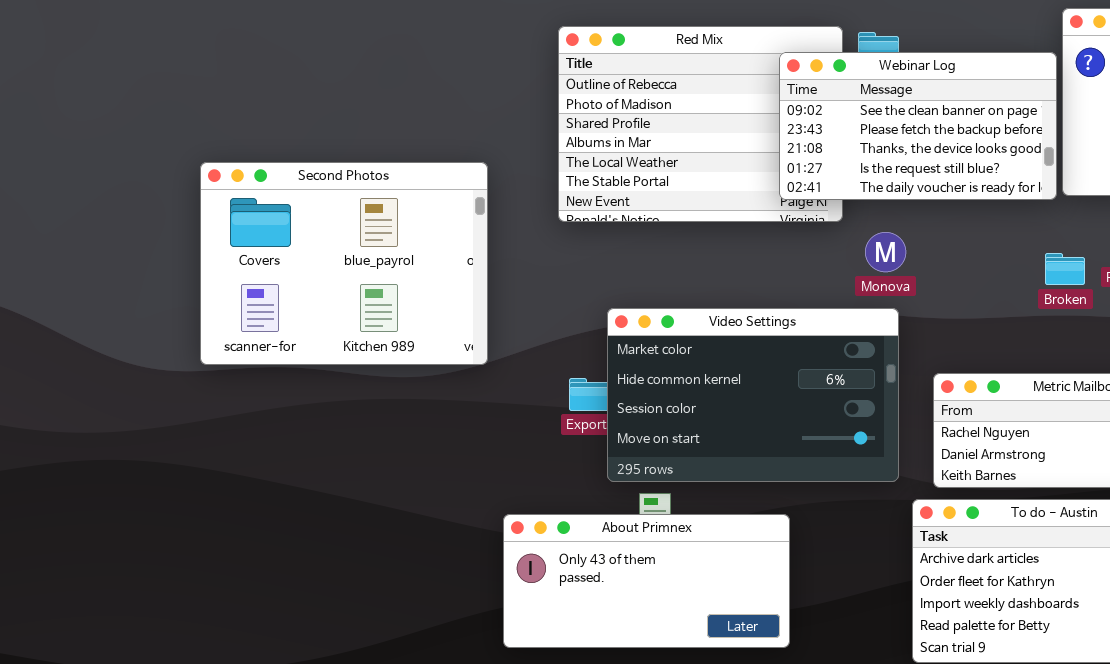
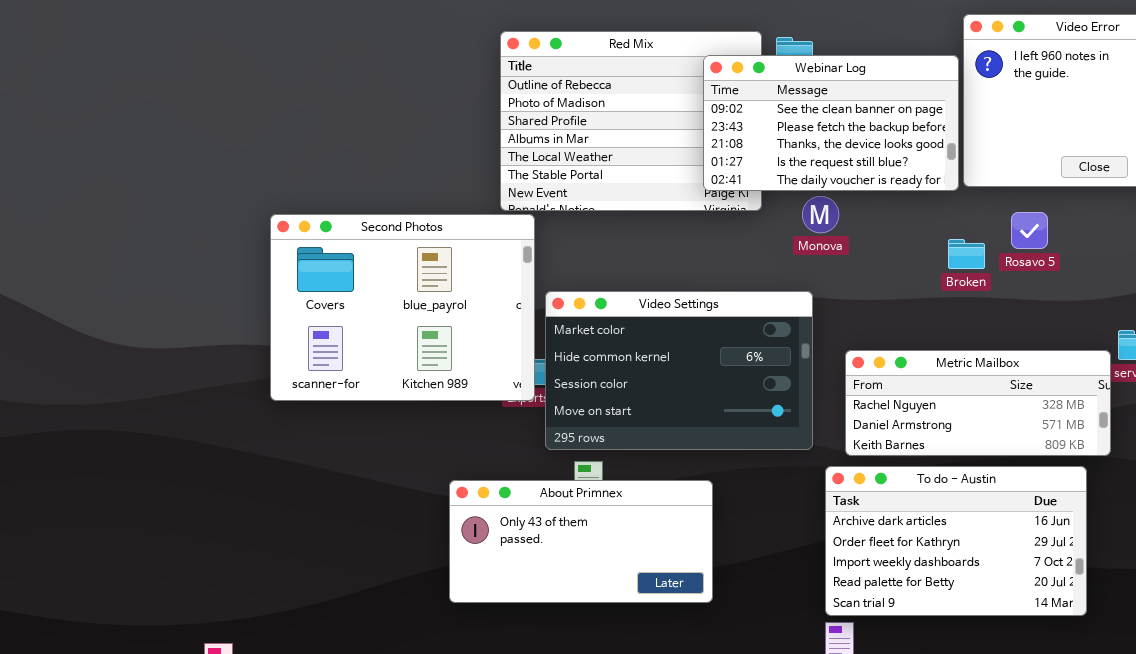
Second Photos: [200,162,488,365] -> [270,214,535,401], moved
Monova: [865,232,906,272] -> [802,196,839,233], moved

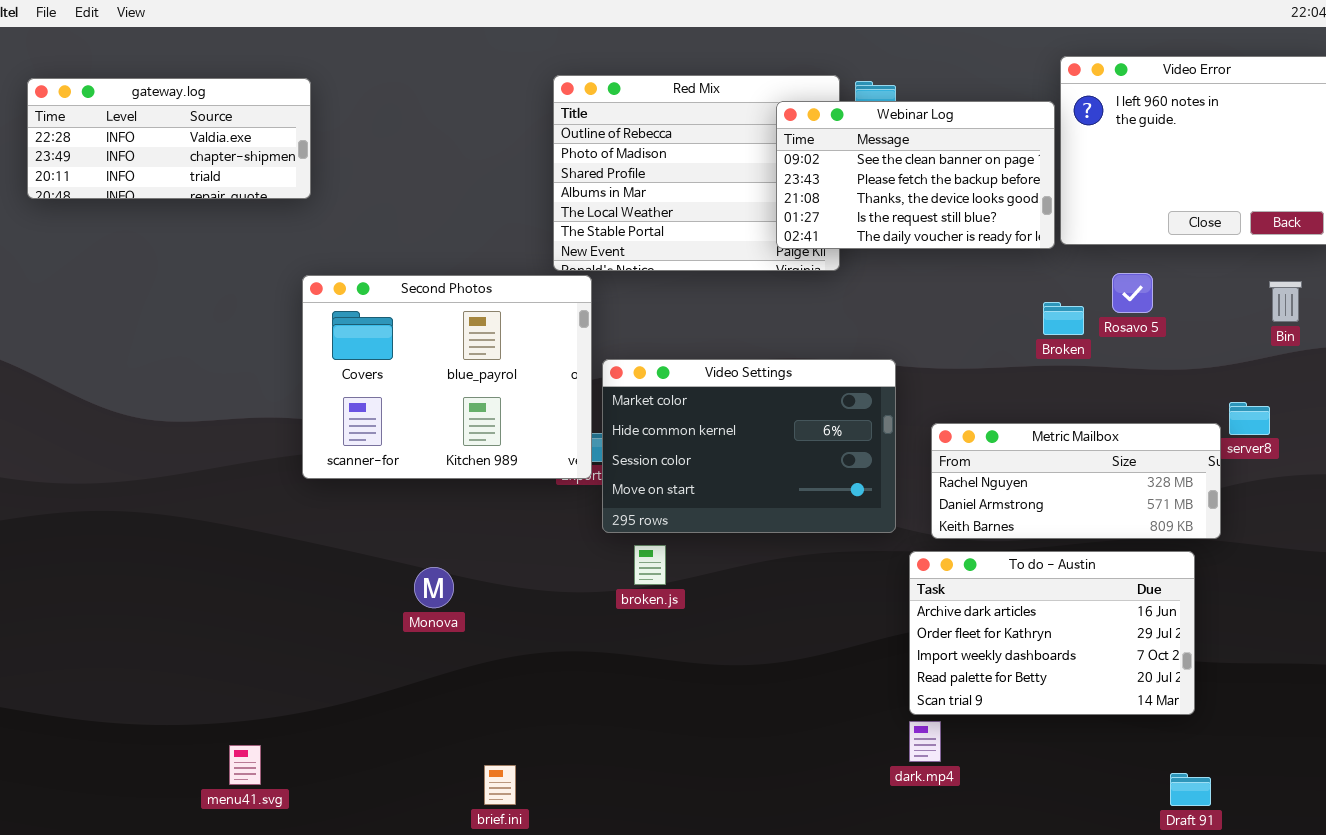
gateway.log: none -> [27,78,311,199], opened
Monova: [802,196,839,233] -> [414,567,454,608], moved
About Primnex: [449,480,713,603] -> none, closed

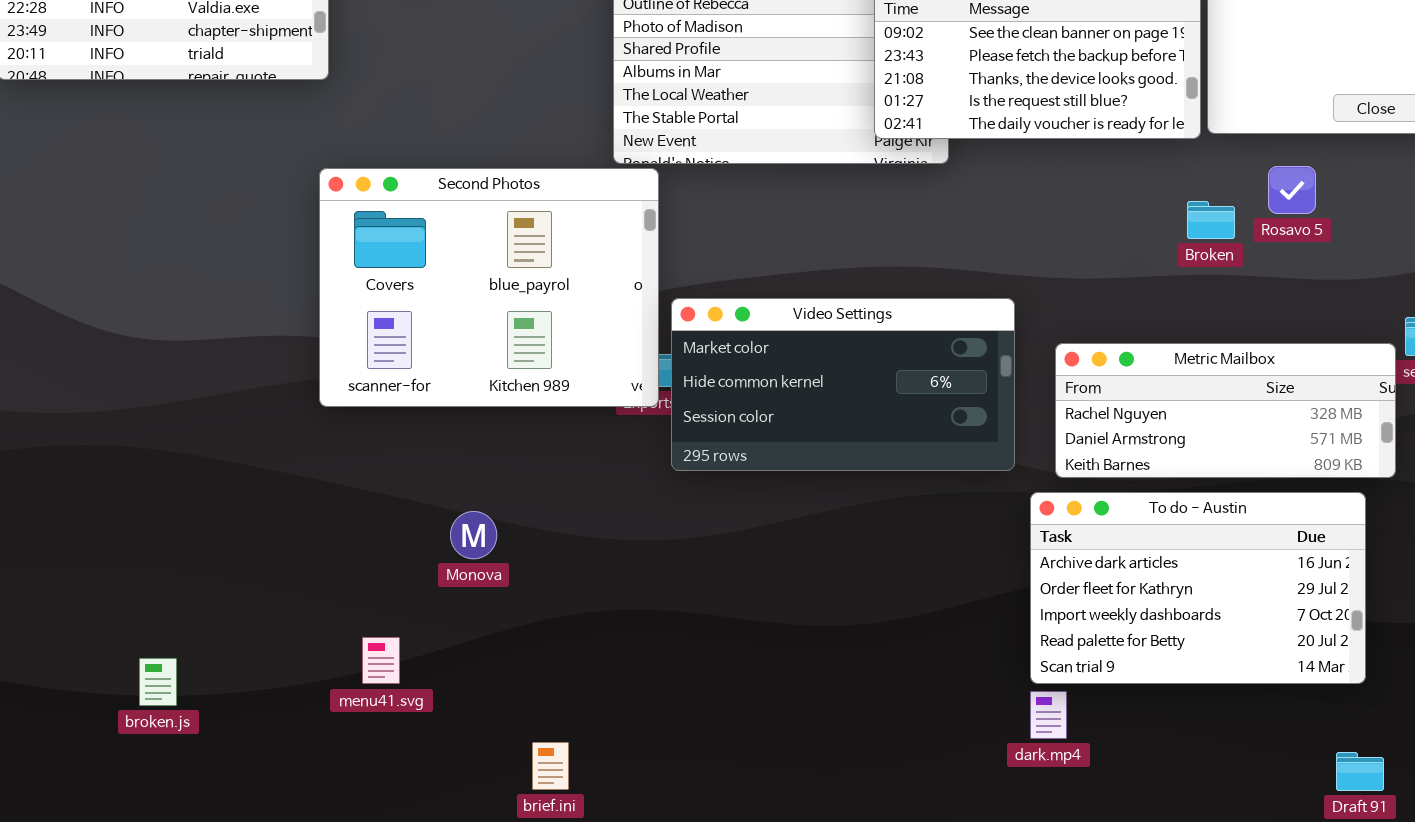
Video Settings: [602,359,896,533] -> [671,298,1015,471], resized
broken.js: [634,545,666,585] -> [139,658,177,706], moved
menu41.svg: [229,745,261,785] -> [362,637,400,684], moved

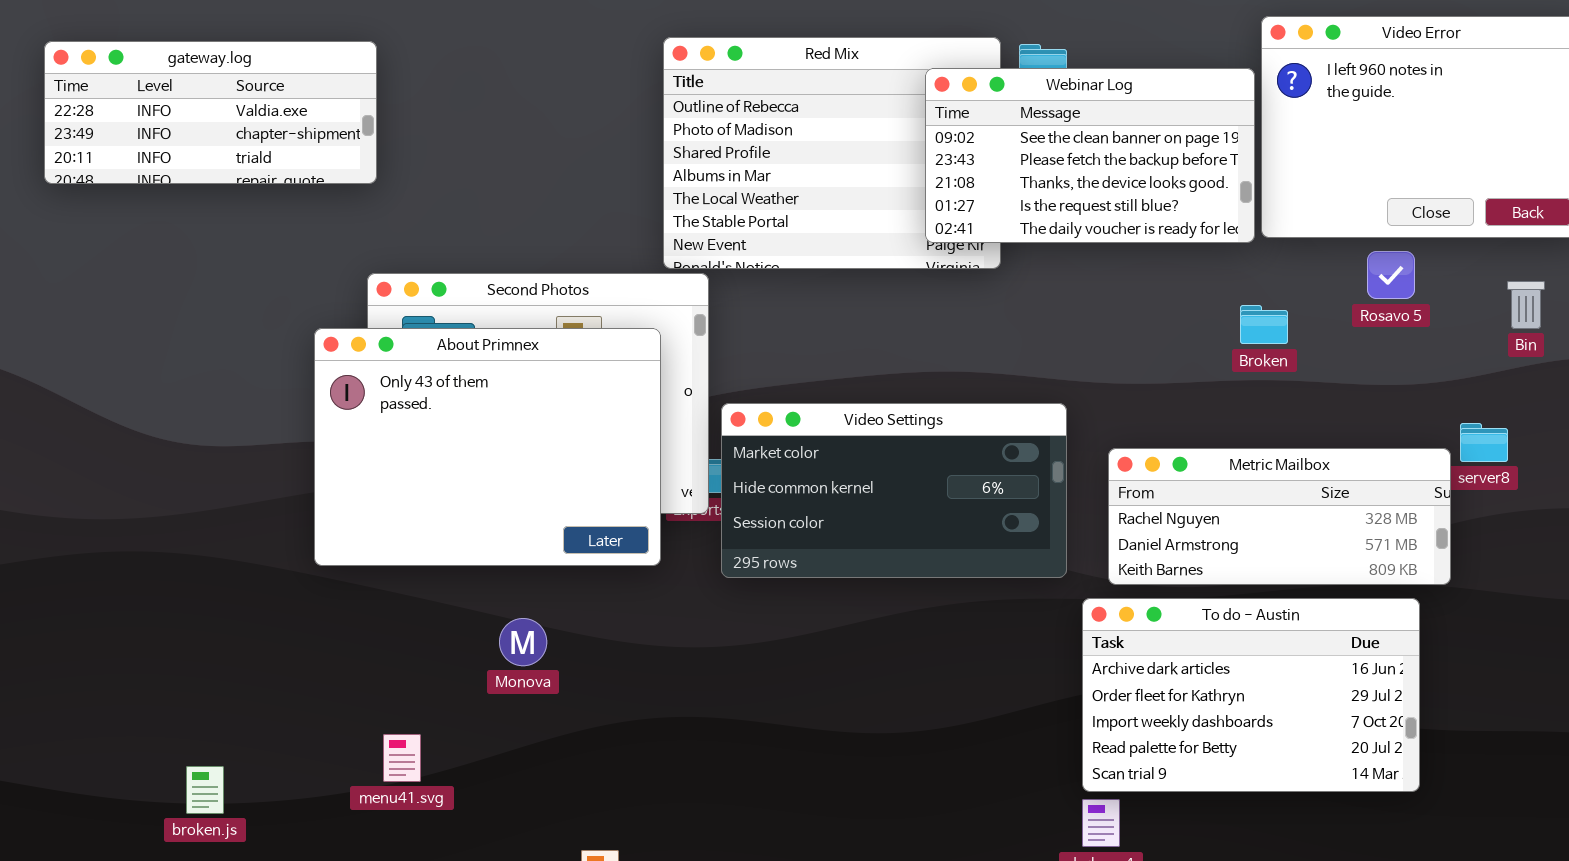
Rosavo 5: [1268,166,1316,214] -> [1367,251,1415,299], moved
About Primnex: none -> [314,328,661,566], opened
menu41.svg: [362,637,400,684] -> [383,734,421,782], moved

